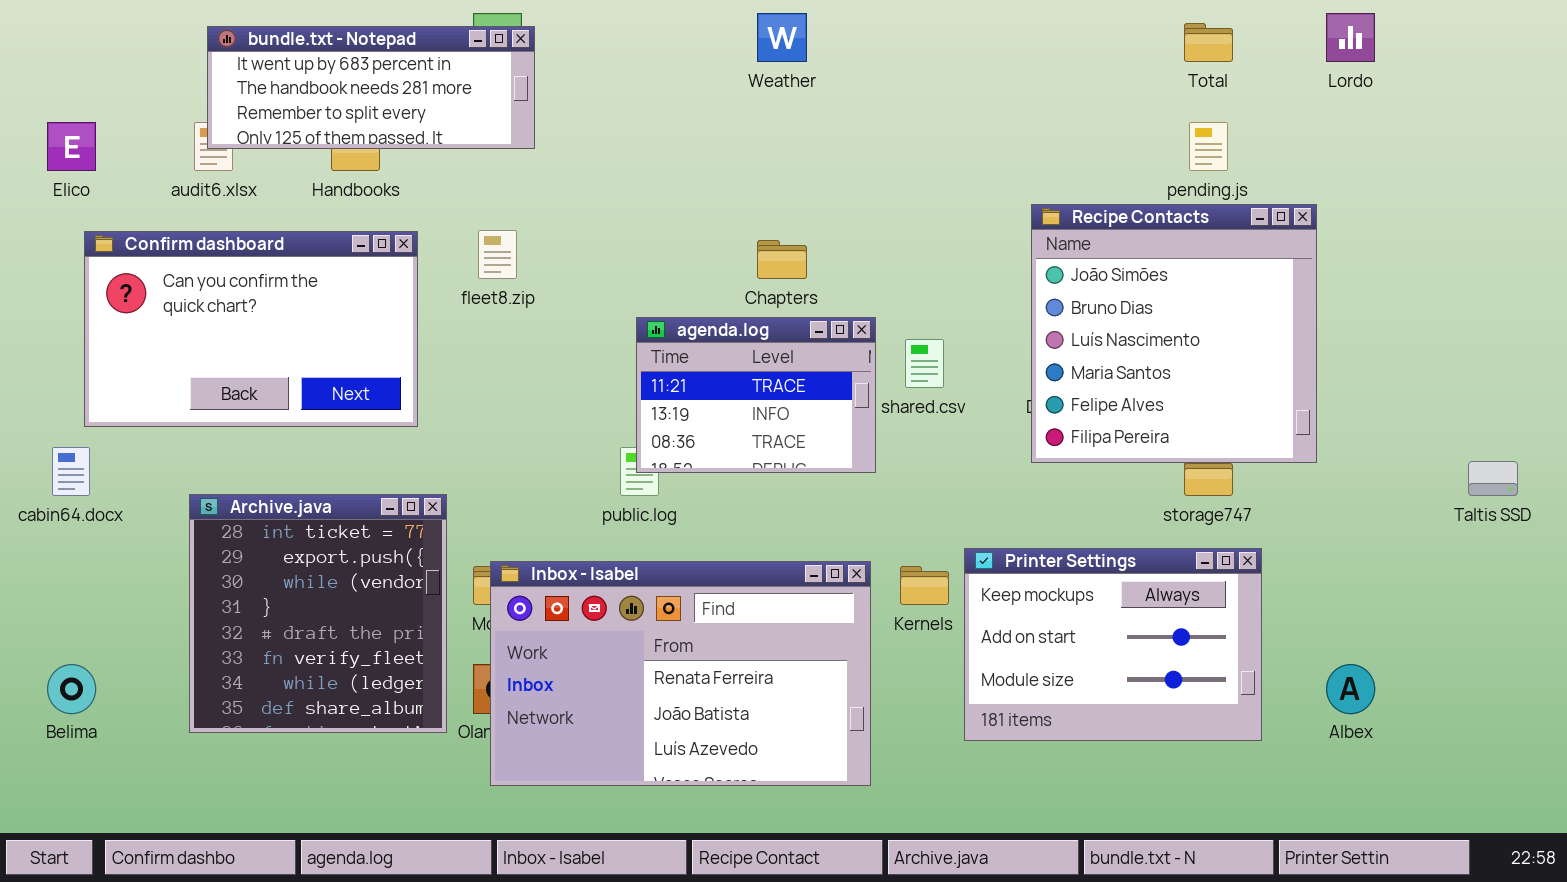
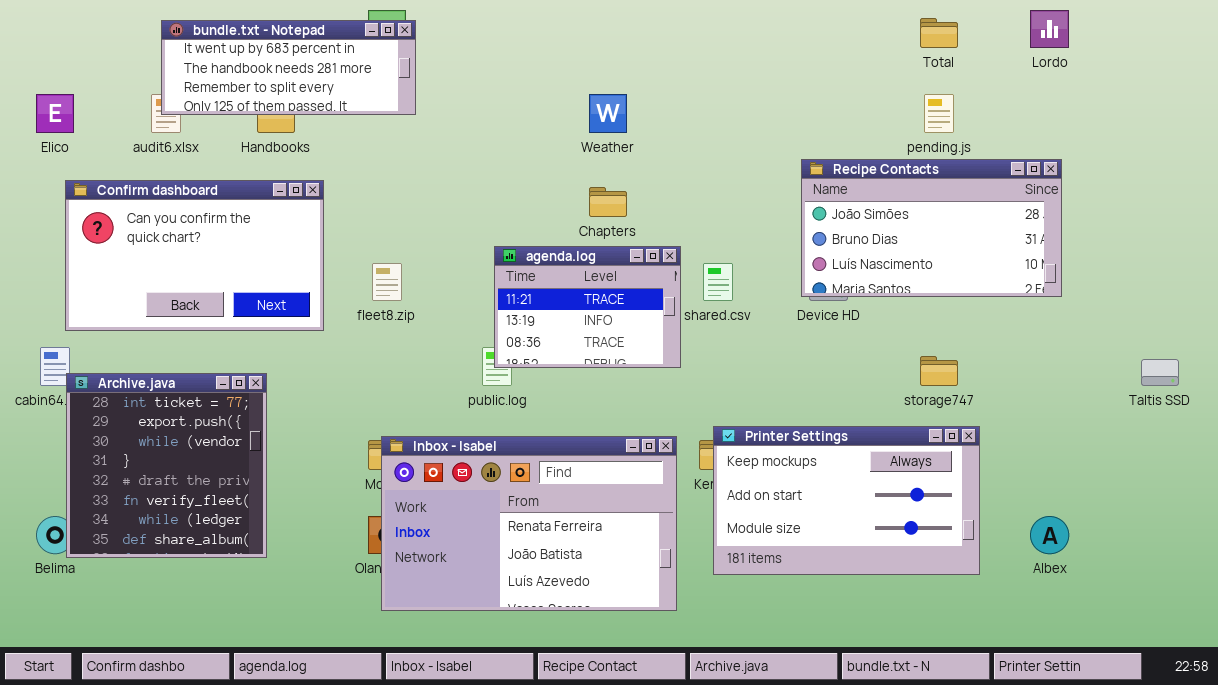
Weather: [757,13,807,62] -> [589,94,627,133], moved
Recipe Contacts: [1031,204,1317,463] -> [801,159,1062,297], resized
fleet8.zip: [478,230,517,279] -> [372,263,402,301], moved
Archive.java: [189,494,447,733] -> [66,373,267,558], moved
Printer Settings: [964,548,1262,741] -> [713,426,980,575], resized

